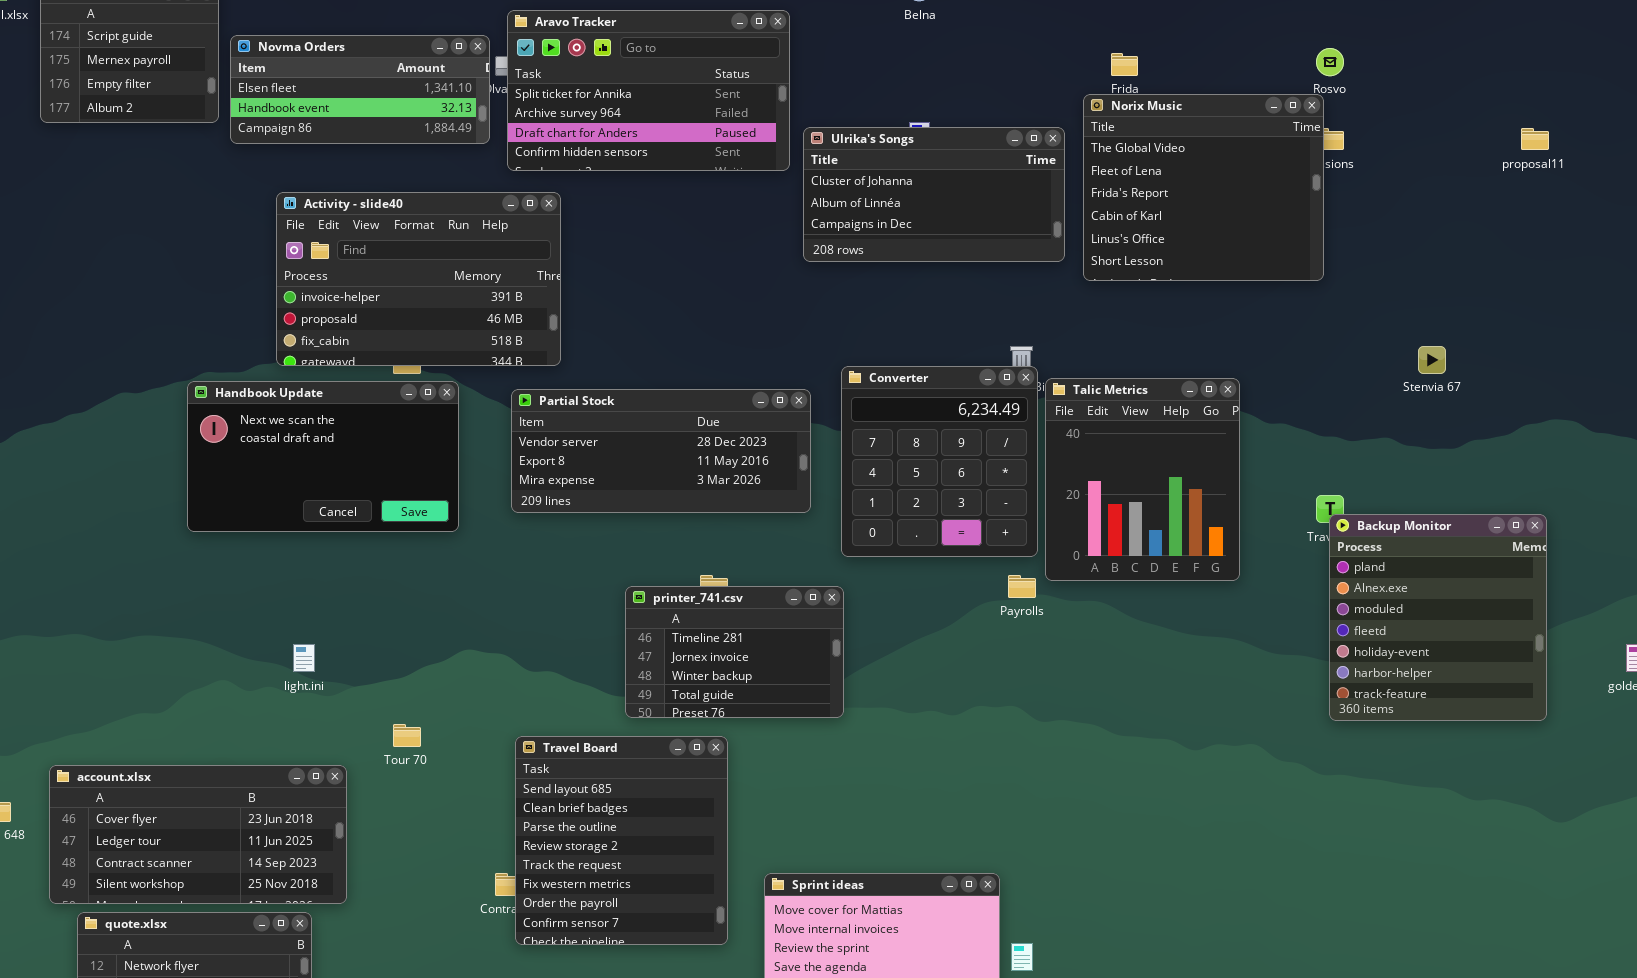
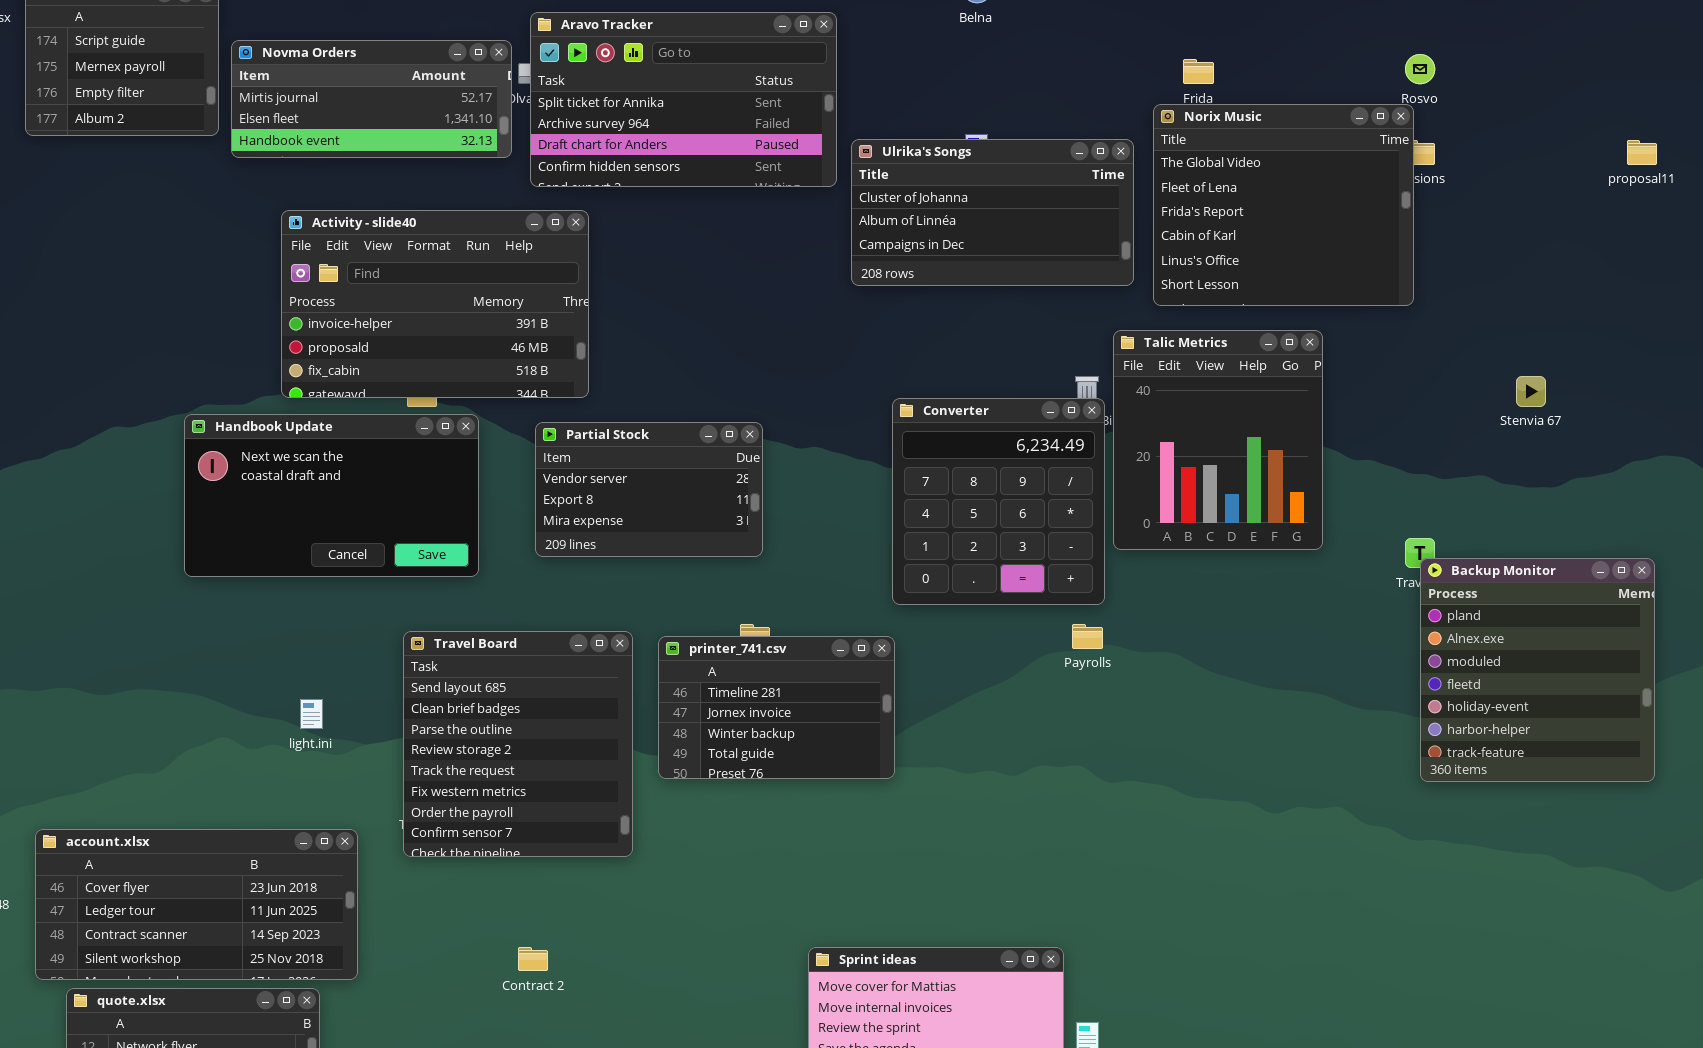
Novma Orders: [230,35,490,144] -> [231,40,512,158], scrolled up 1 row
Talic Metrics: [1045,378,1240,581] -> [1113,330,1323,550], moved
Partial Stock: [511,389,811,513] -> [535,422,763,557], resized
Travel Board: [515,736,728,945] -> [403,631,633,857], moved

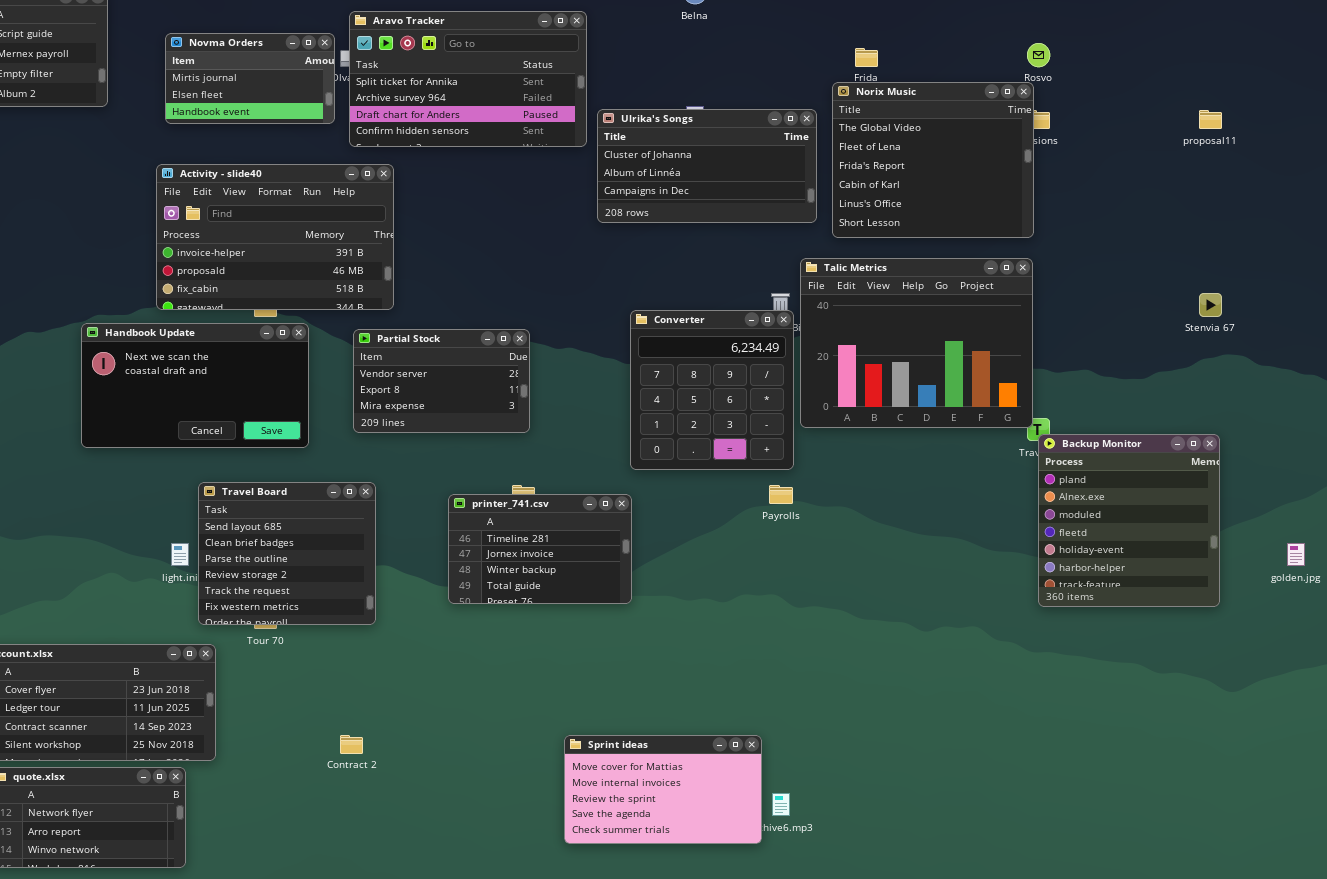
Novma Orders: [231,40,512,158] -> [165,33,335,124], resized
Talic Metrics: [1113,330,1323,550] -> [800,258,1033,428], resized
Stenvia 67: [1516,376,1546,407] -> [1199,293,1222,317], moved
Travel Board: [403,631,633,857] -> [198,482,376,625], moved, resized

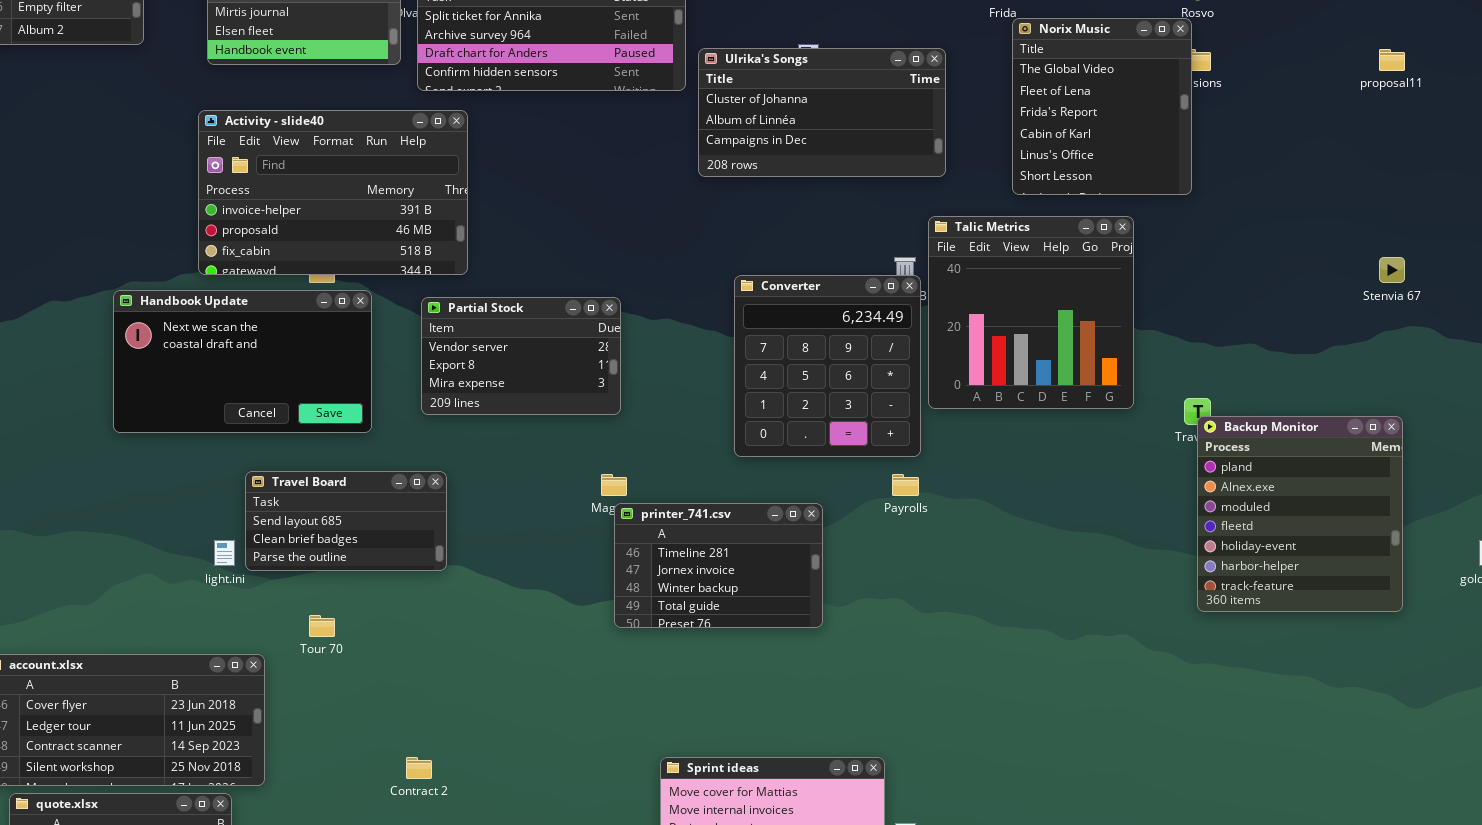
Norix Music: [832,82,1034,238] -> [1012,18,1192,195], resized
Talic Metrics: [800,258,1033,428] -> [928,216,1134,409], resized
Travel Board: [198,482,376,625] -> [245,471,447,571], resized
printer_741.csv: [448,494,632,604] -> [614,503,823,628], moved

